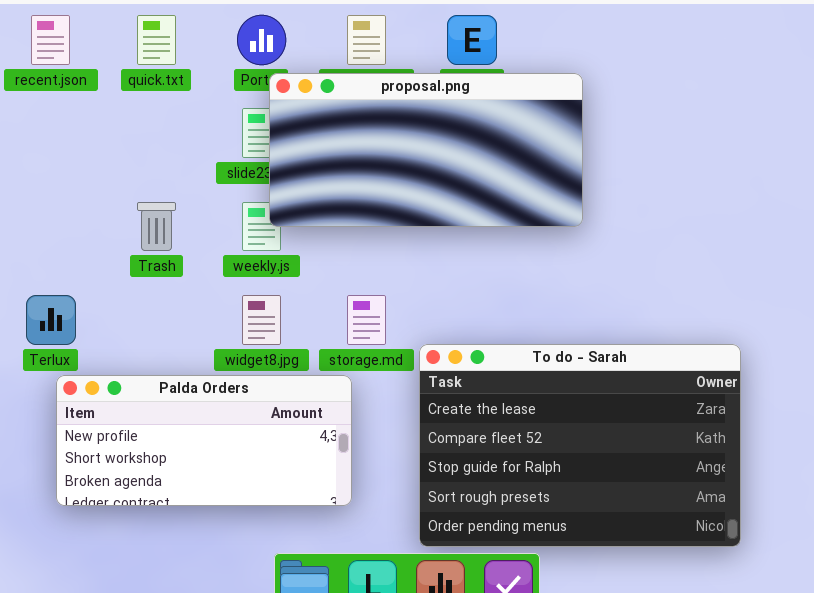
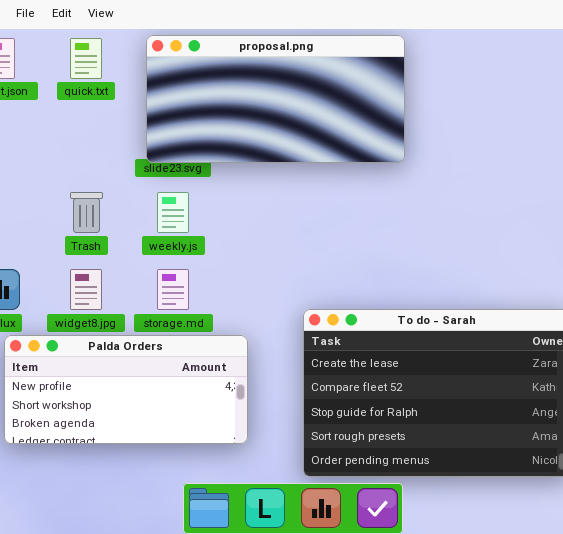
proposal.png: [269,73,583,227] -> [146,35,405,163], moved
widget8.jpg: [242,295,281,345] -> [70,269,102,310], moved
storage.md: [347,295,386,345] -> [157,269,189,310], moved

